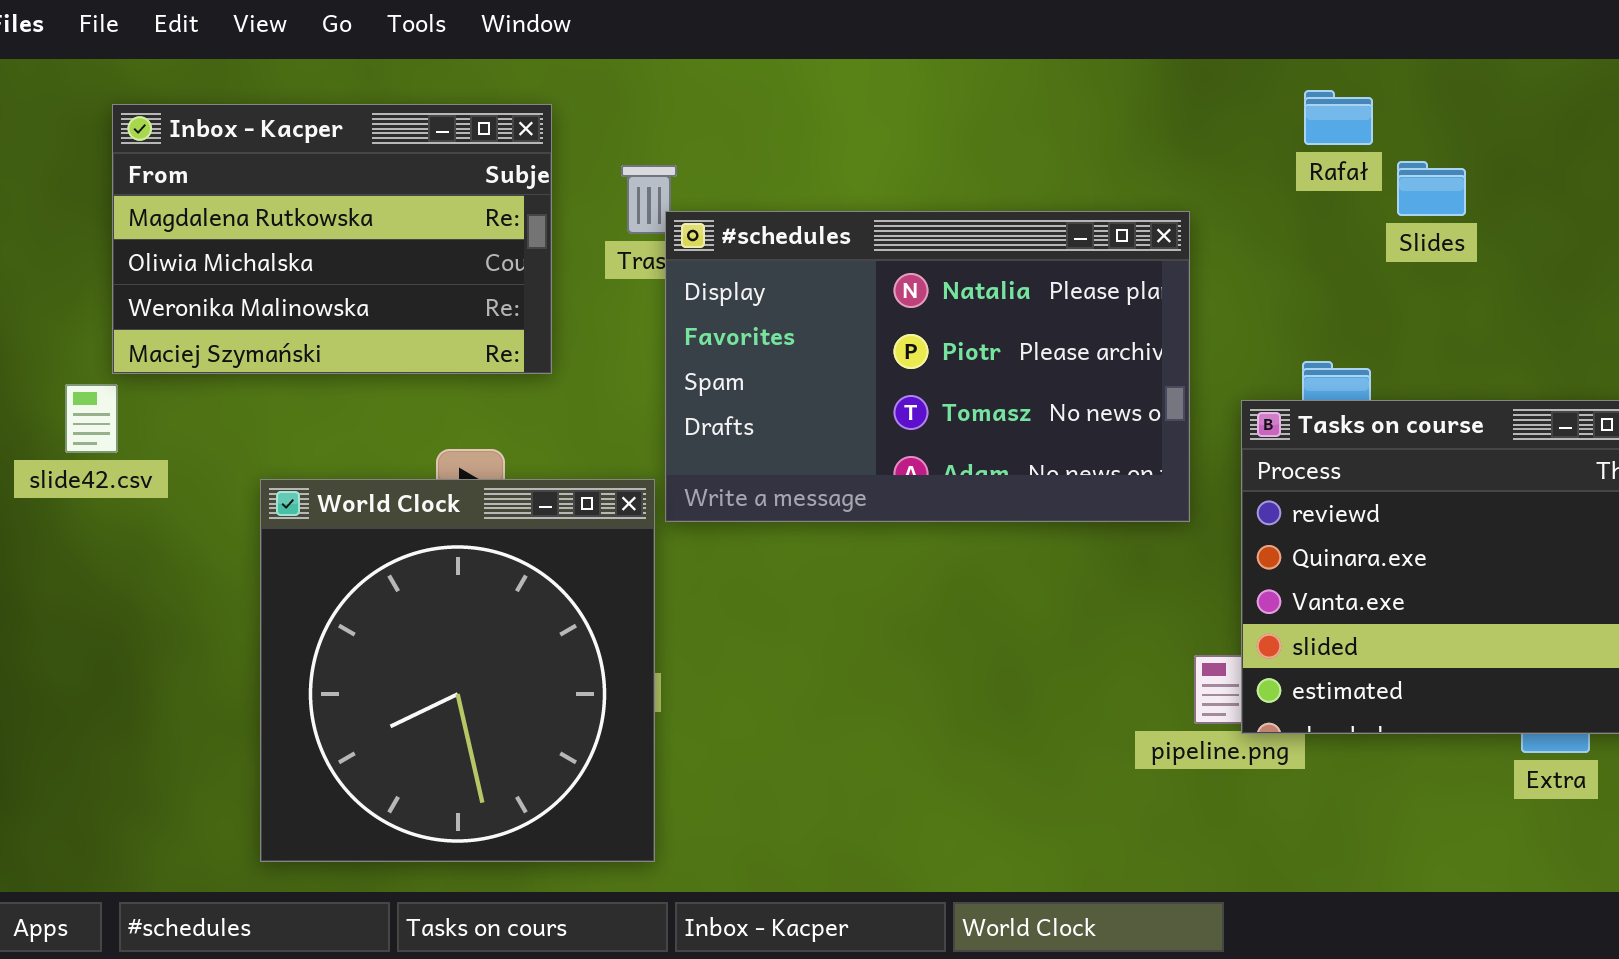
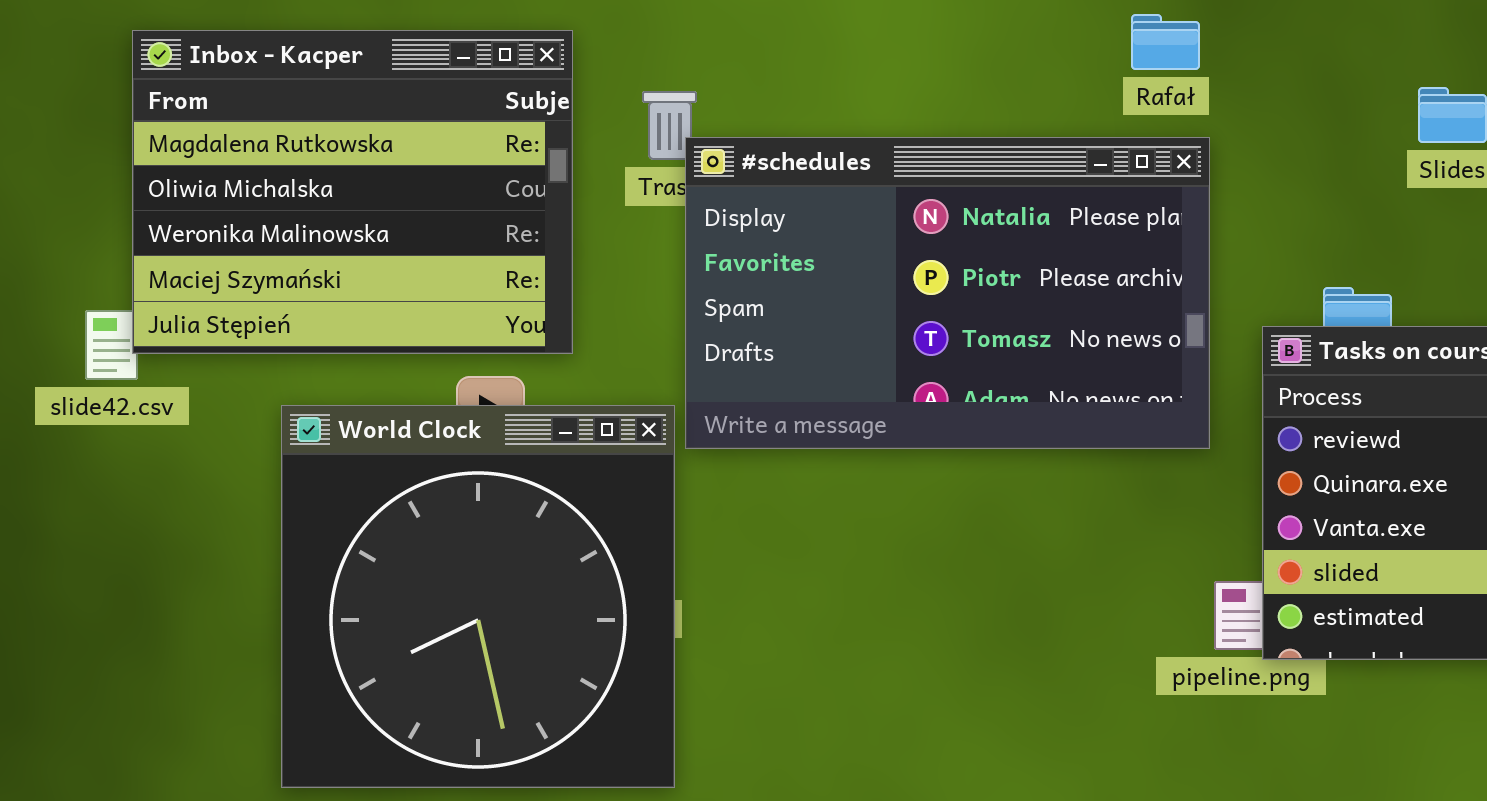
Rafał: [1304,90,1373,145] -> [1131,14,1200,70], moved
Inbox - Kacper: [112,104,552,374] -> [132,30,573,354], resized

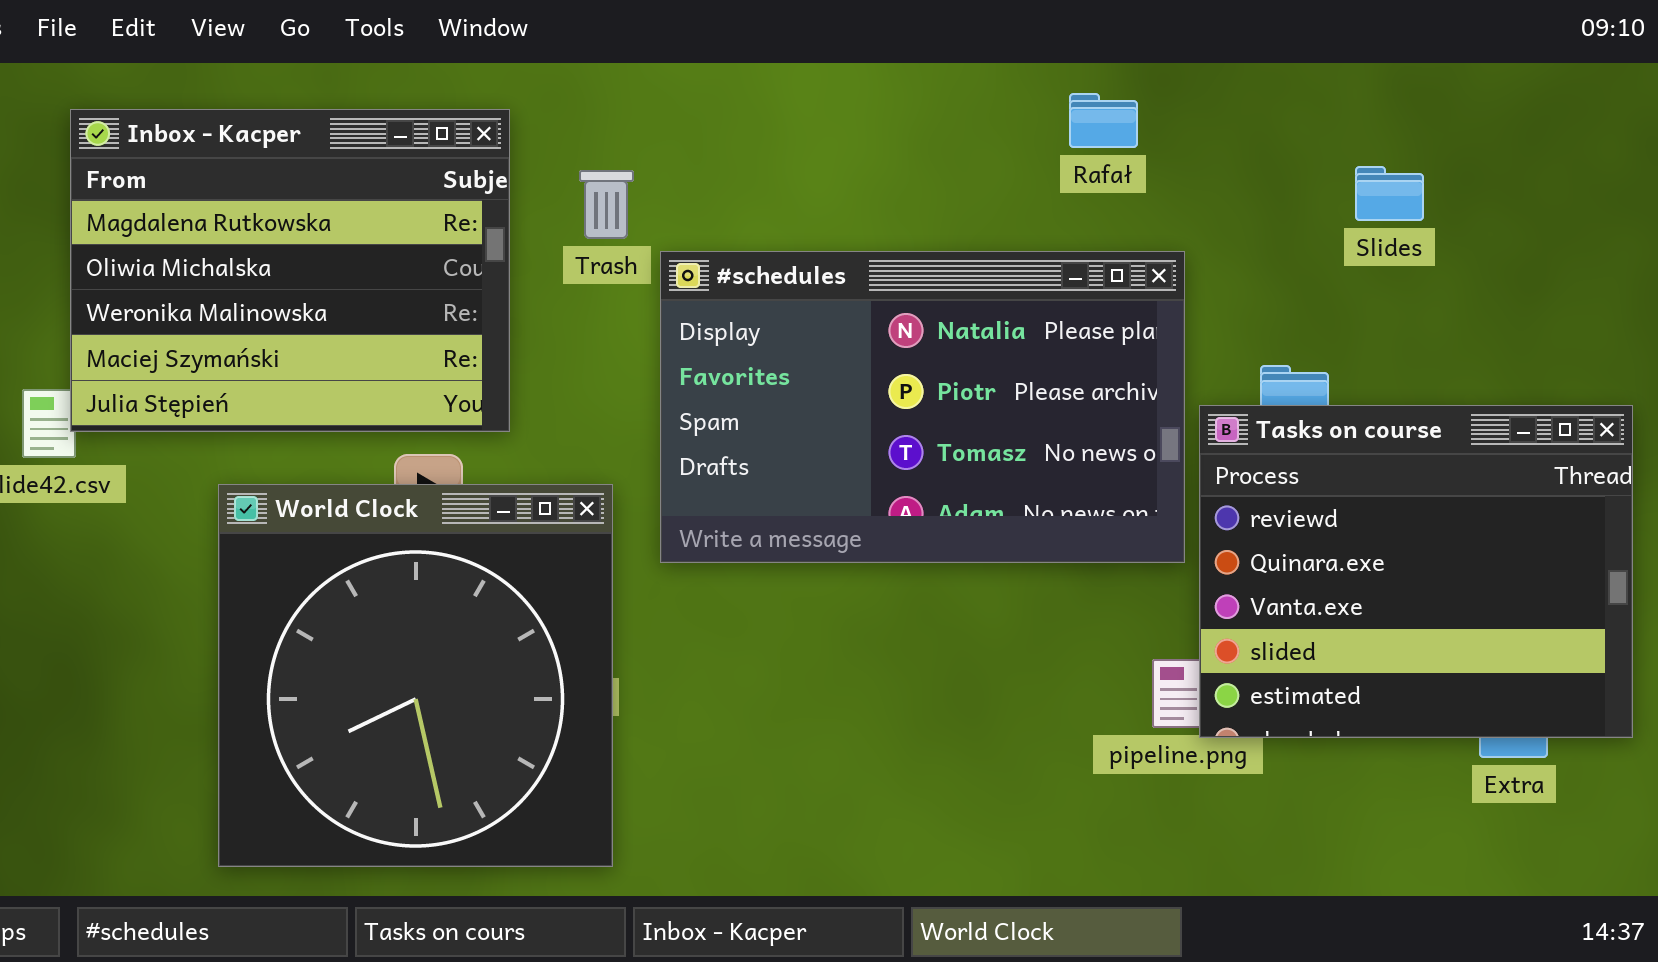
#schedules: [685,137,1210,449] -> [660,251,1185,563], moved

